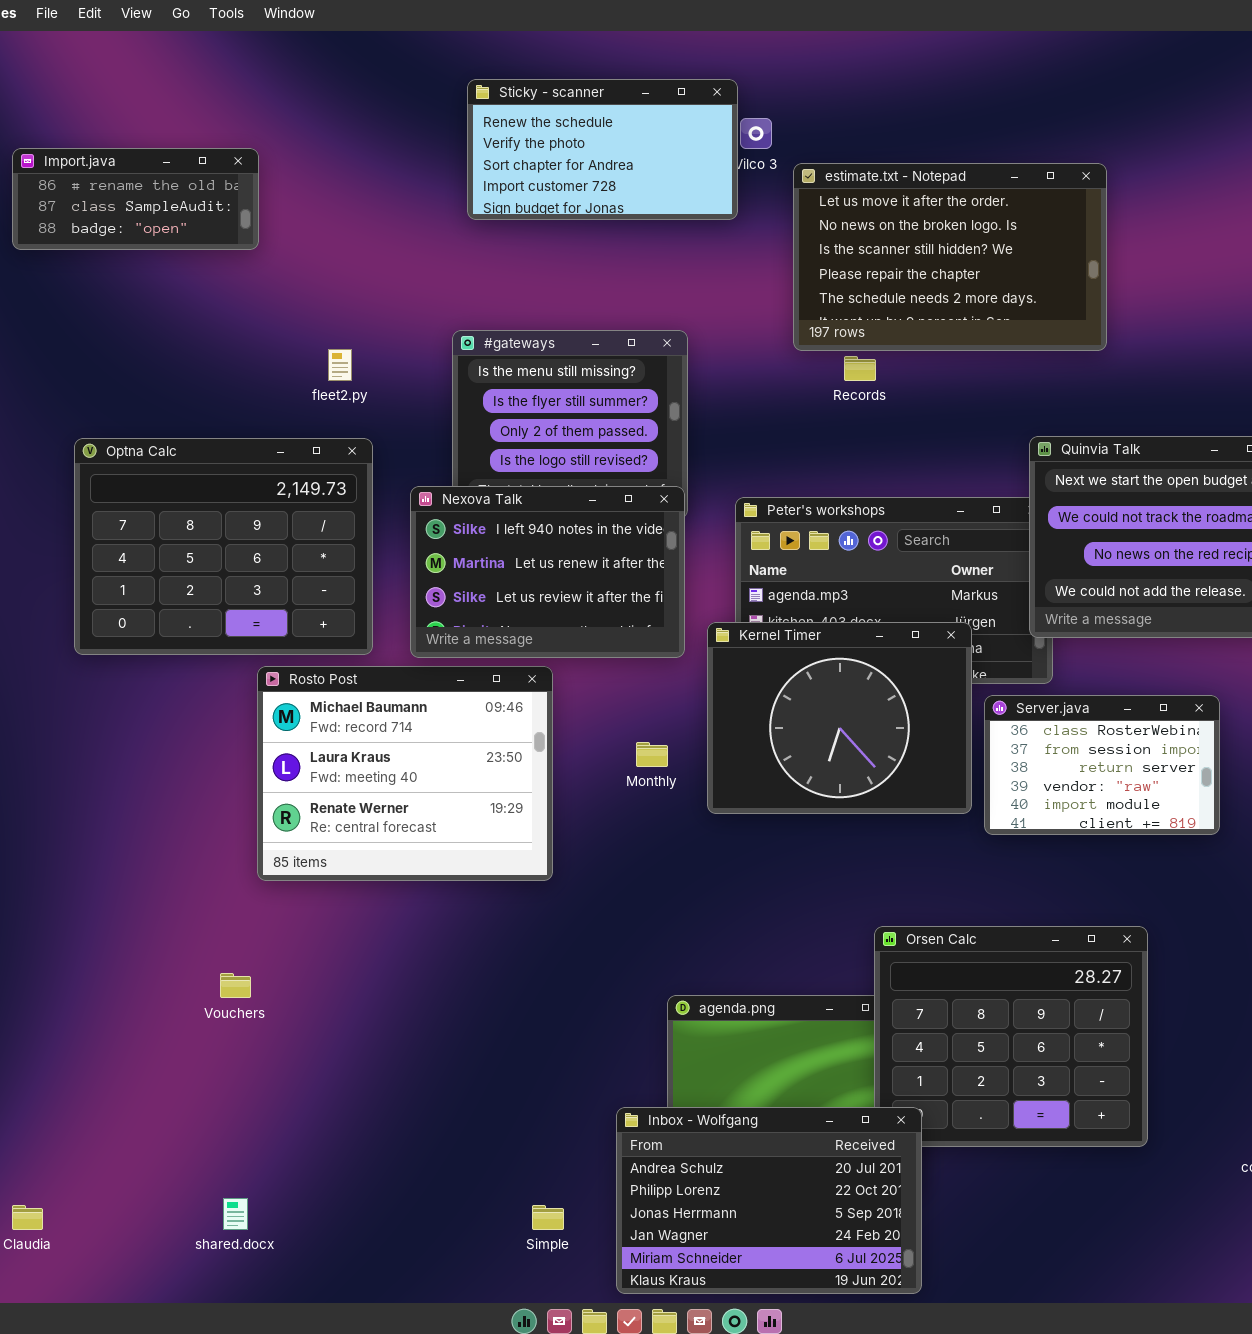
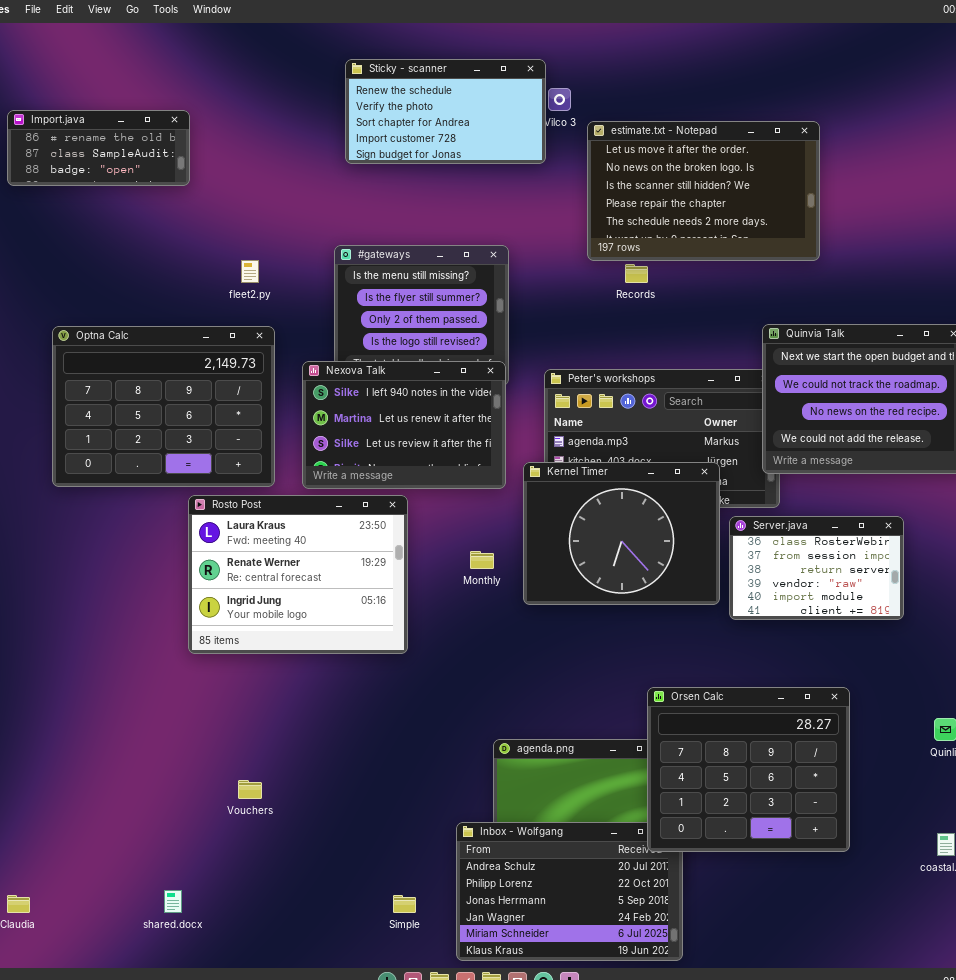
Rosto Post: [257,666,553,881] -> [188,495,408,654], scrolled down 1 row
Orsen Calc: [874,926,1148,1147] -> [647,687,850,852], raised
Vouchers: [220,973,251,998] -> [238,780,262,799], moved

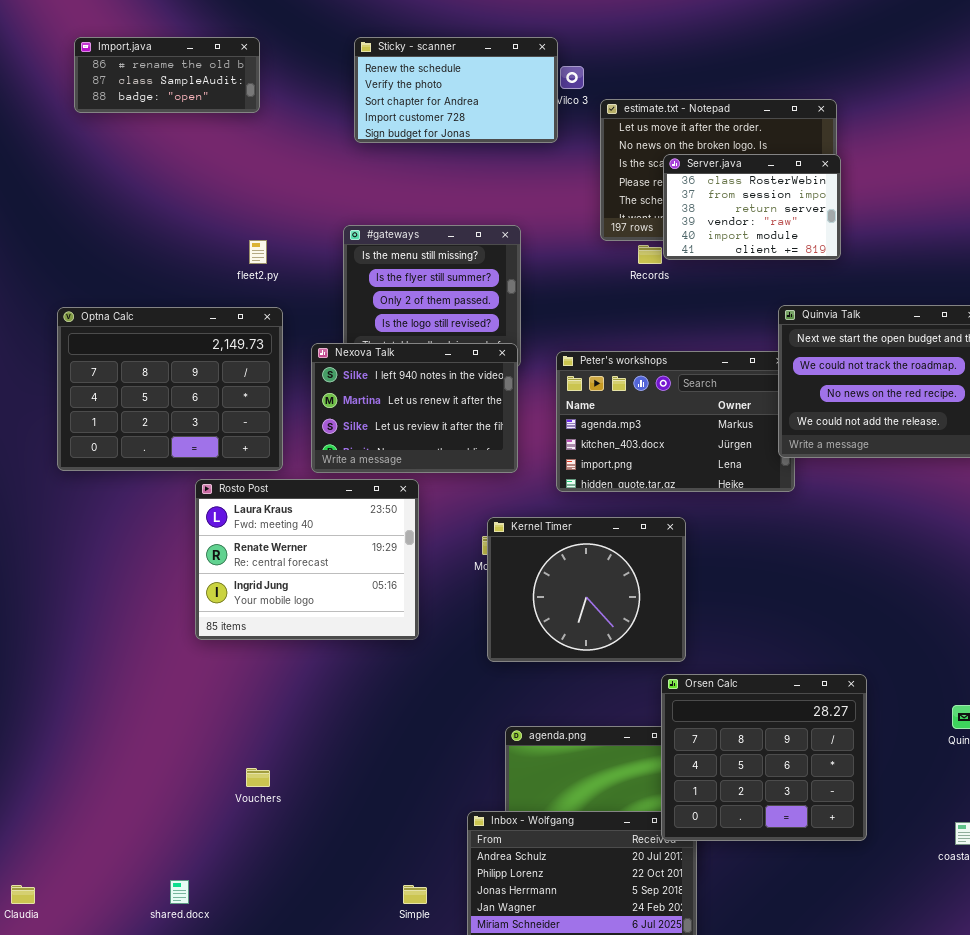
Import.java: [7,110,190,186] -> [74,37,260,113], moved
Kernel Timer: [523,462,720,605] -> [487,517,686,662], moved
Server.java: [729,516,904,620] -> [663,154,841,260], moved

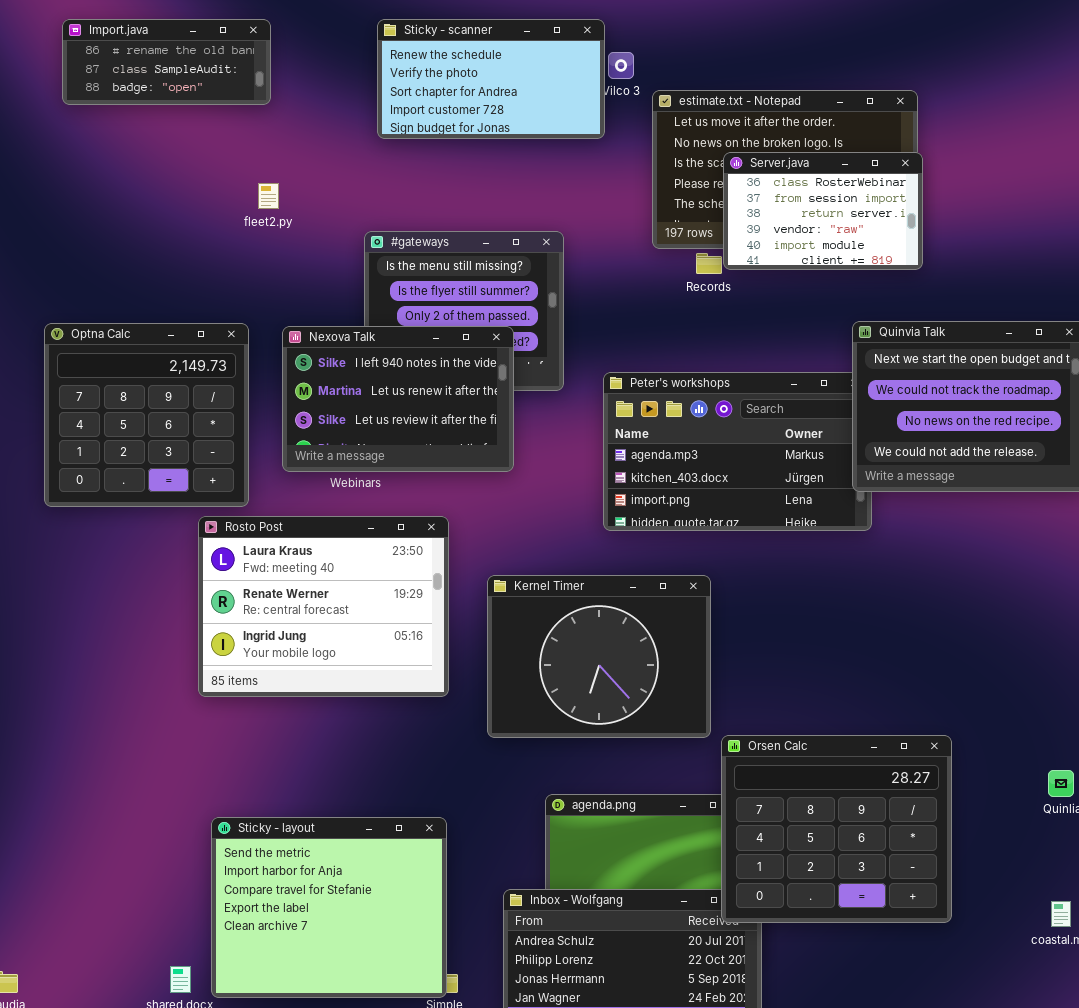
fleet2.py: [249,240,267,264] -> [258,183,279,209], moved
Optna Calc: [57,307,283,471] -> [44,323,249,507], resized
Nexova Talk: [311,343,518,473] -> [282,326,514,472], moved
Kernel Timer: [487,517,686,662] -> [487,575,711,738], moved
Sticky - layout: none -> [211,817,447,998], opened

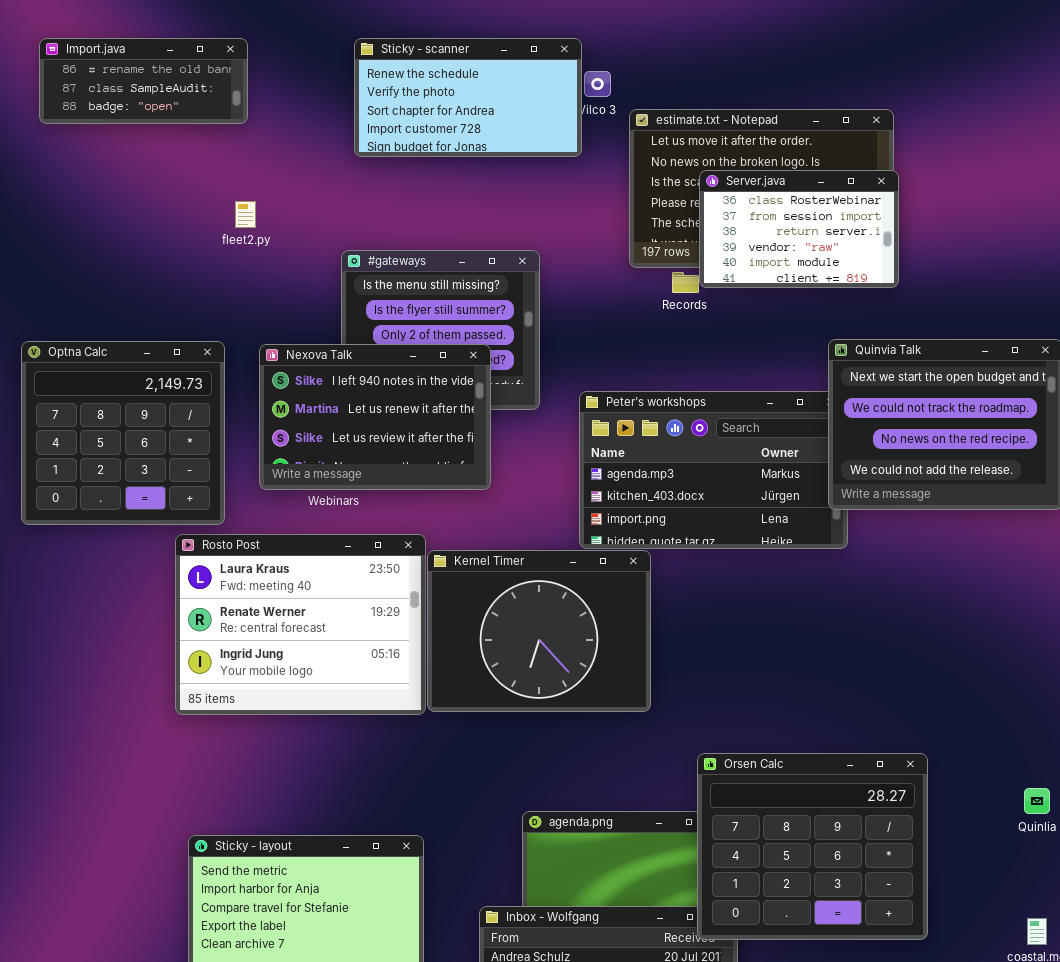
Kernel Timer: [487,575,711,738] -> [427,550,651,712], moved

